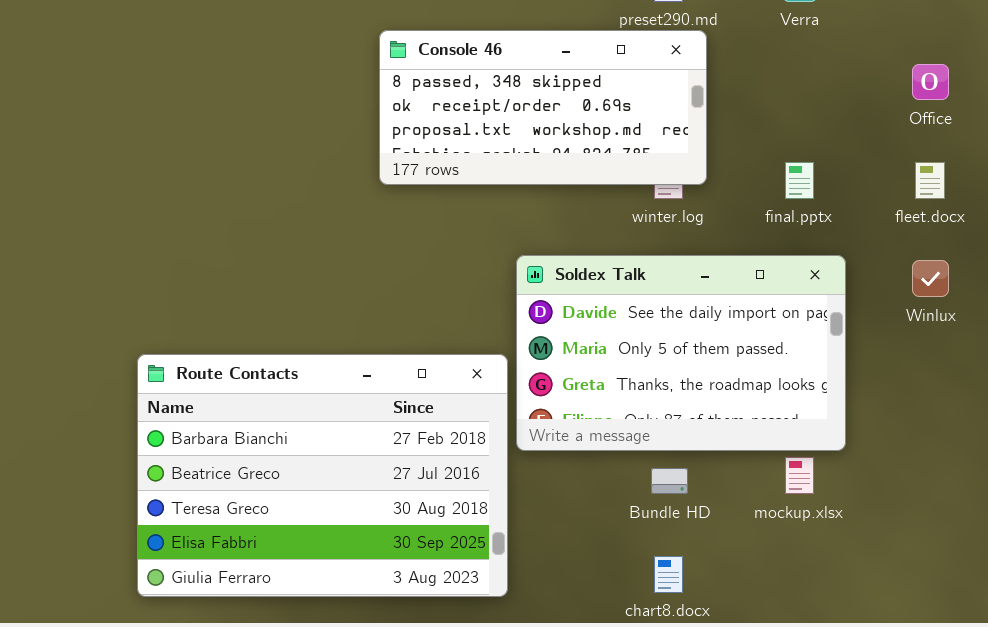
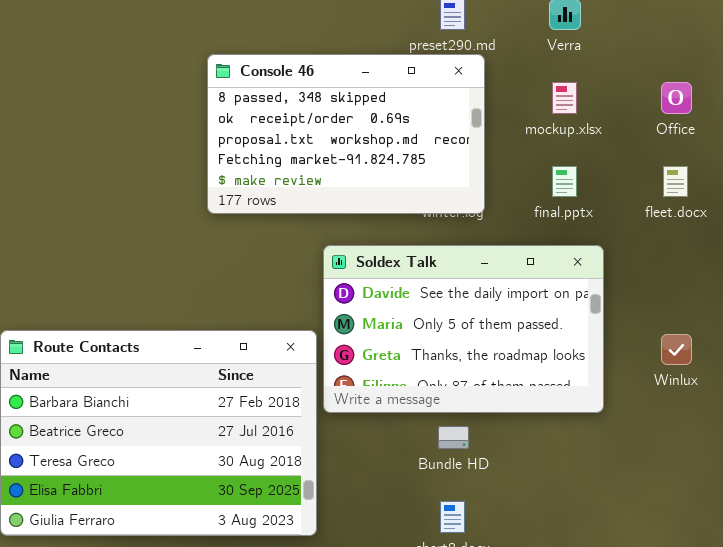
Console 46: [379,30,707,185] -> [207,54,485,214], resized
Winlux: [912,260,949,297] -> [661,334,692,365], moved
mockup.xlsx: [785,457,814,494] -> [552,82,577,114], moved

